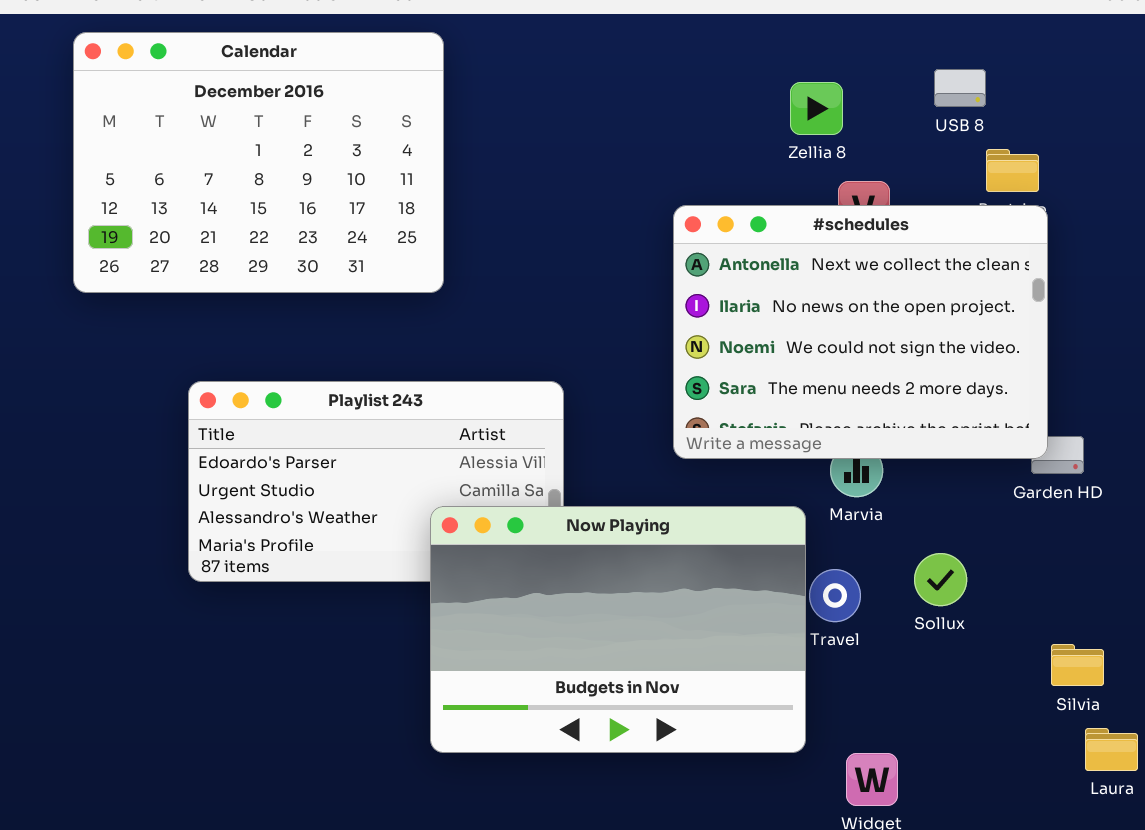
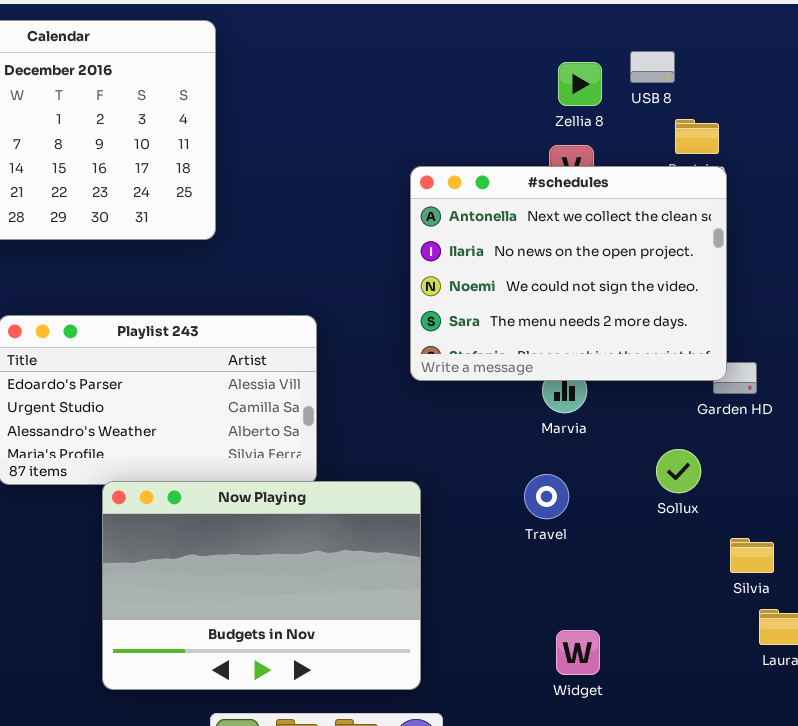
Zellia 8: [790,82,843,135] -> [558,62,602,106], moved
Now Playing: [430,506,806,753] -> [102,481,421,690], moved
Sollux: [914,553,967,606] -> [656,449,701,493], moved

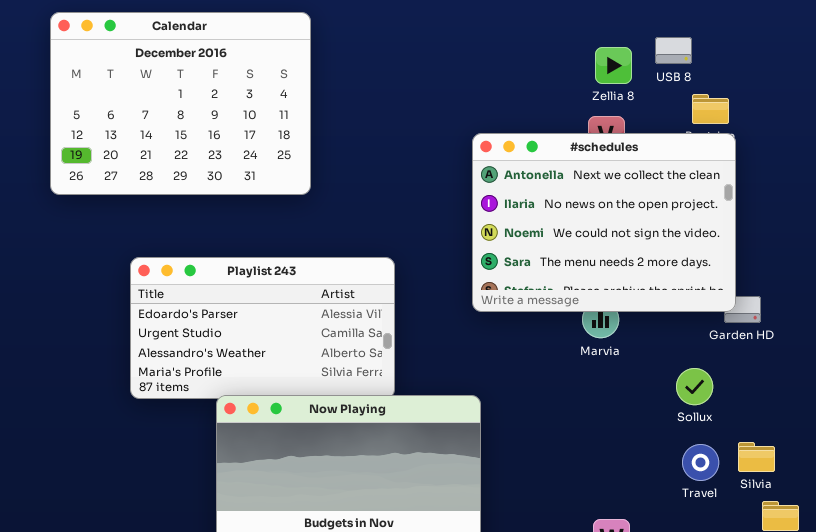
Travel: [524,474,569,519] -> [682,444,719,481], moved

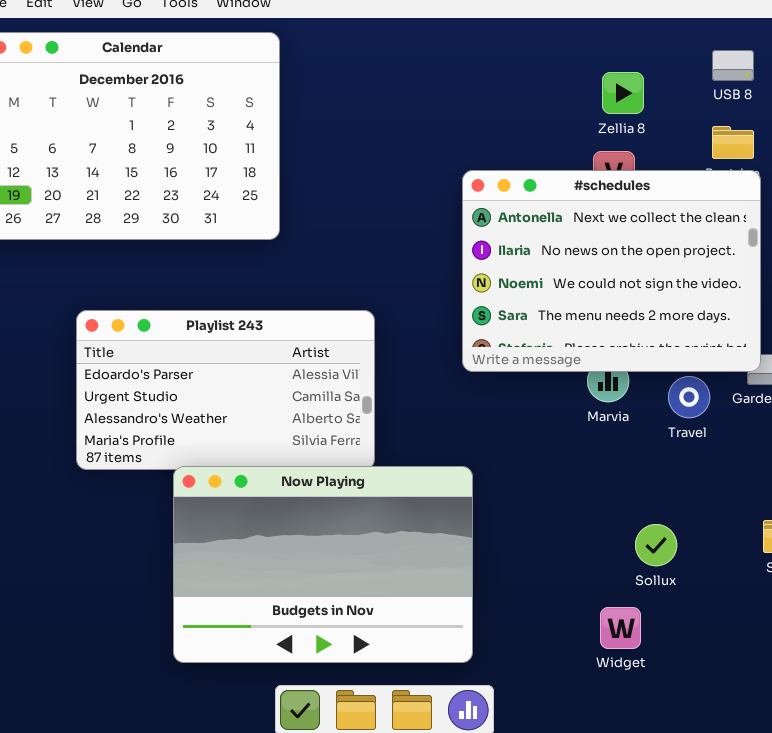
USB 8: [655,37,692,64] -> [712,50,754,81], moved
Sollux: [676,368,713,405] -> [635,524,677,566], moved
Travel: [682,444,719,481] -> [668,376,710,418], moved

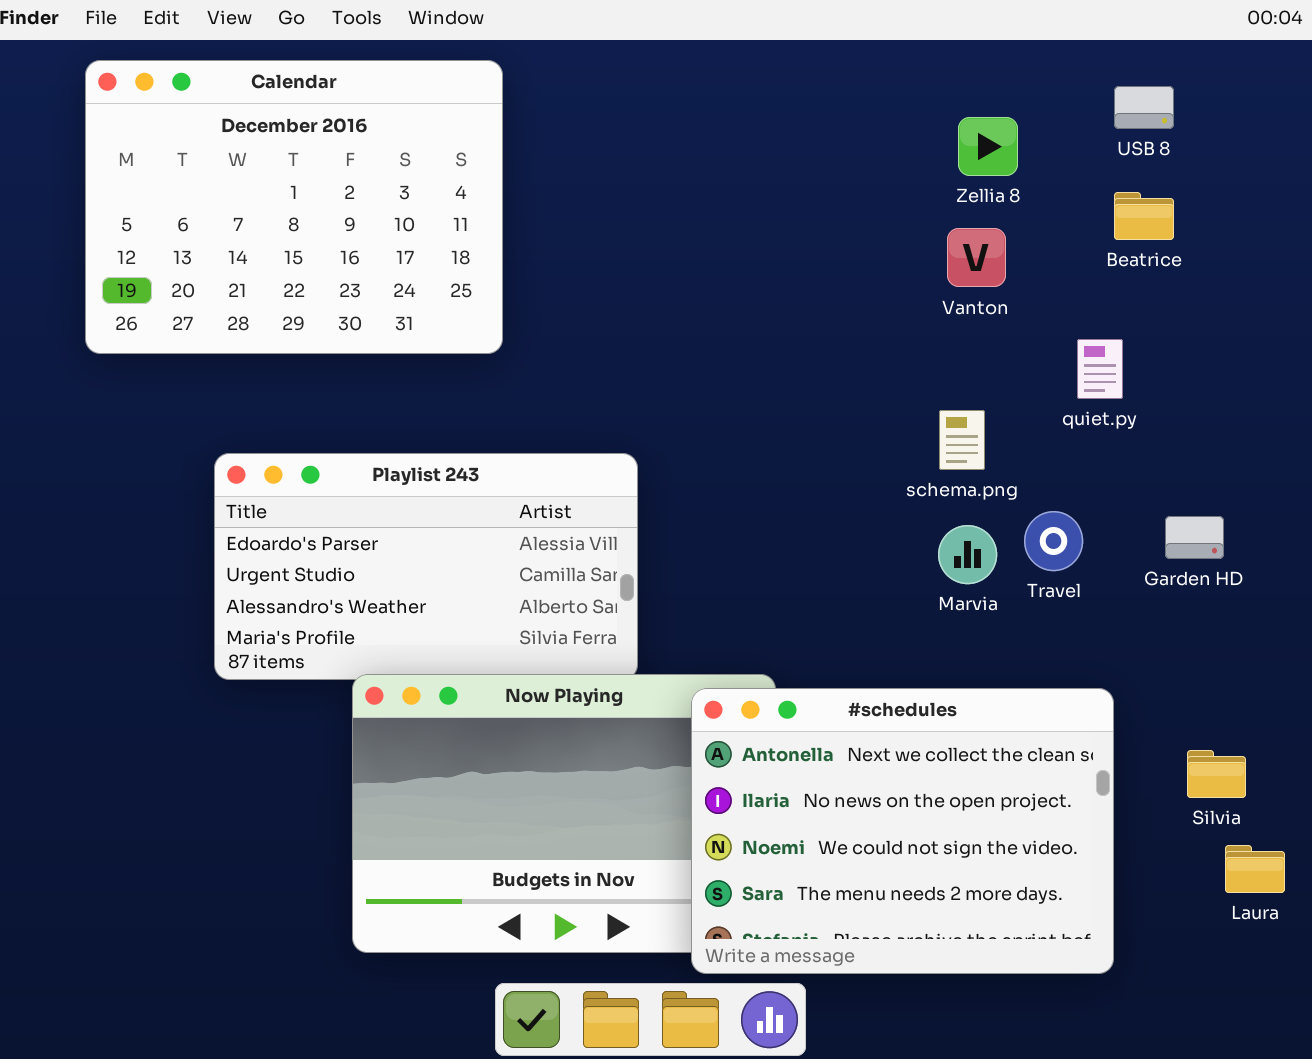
#schedules: [462,170,761,372] -> [691,688,1114,974], moved
Travel: [668,376,710,418] -> [1024,511,1083,571], moved

